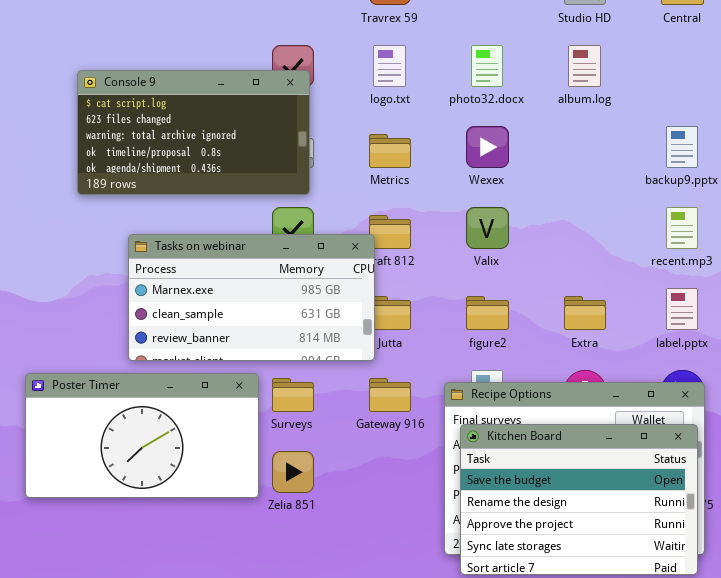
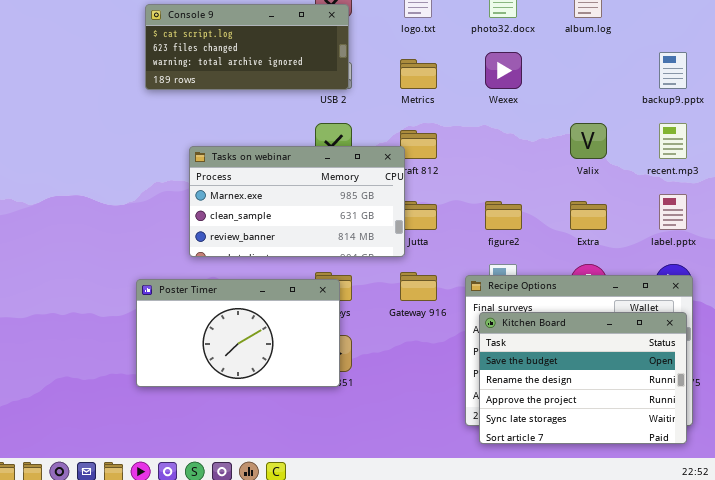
Console 9: [77,70,310,195] -> [145,4,349,90], resized
Valix: [466,207,509,249] -> [570,123,607,159], moved
Poster Timer: [25,373,259,498] -> [136,279,340,387], moved

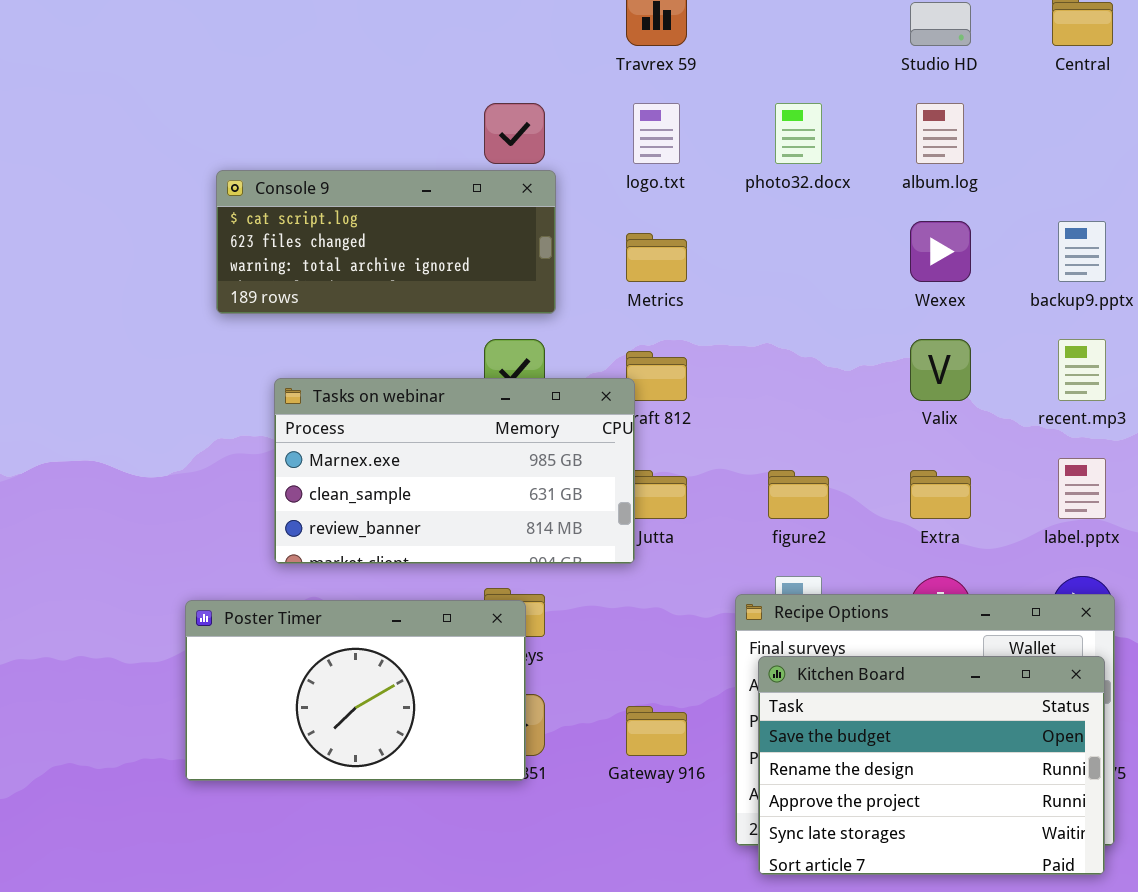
Console 9: [145,4,349,90] -> [216,170,556,314], moved
Wexex: [485,52,522,89] -> [910,221,971,282], moved
Gateway 916: [400,272,437,301] -> [626,706,687,756], moved

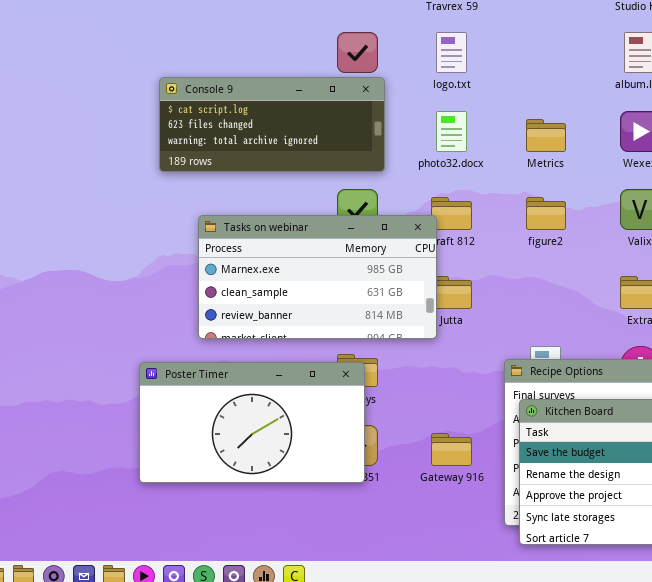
photo32.docx: [775,103,822,164] -> [436,111,467,152], moved
Metrics: [626,233,687,282] -> [526,119,566,152], moved
figure2: [768,470,829,519] -> [526,197,566,230], moved

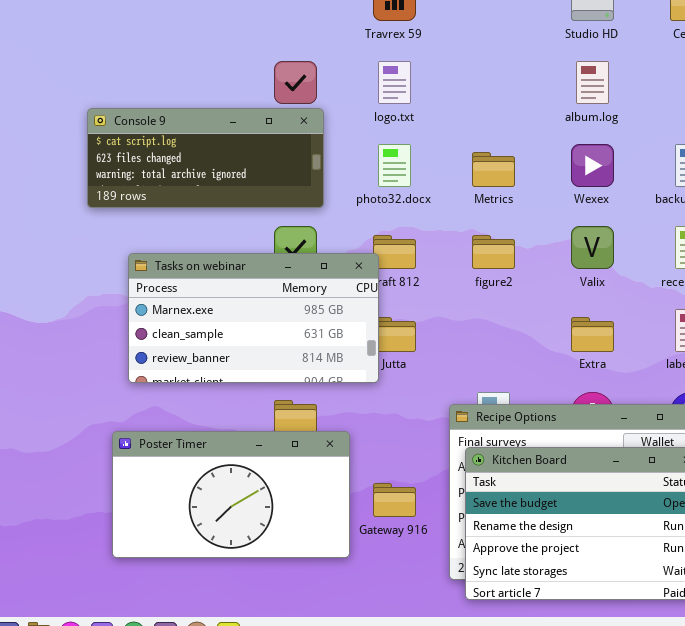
Poster Timer: [139,362,365,483] -> [112,431,350,558], moved

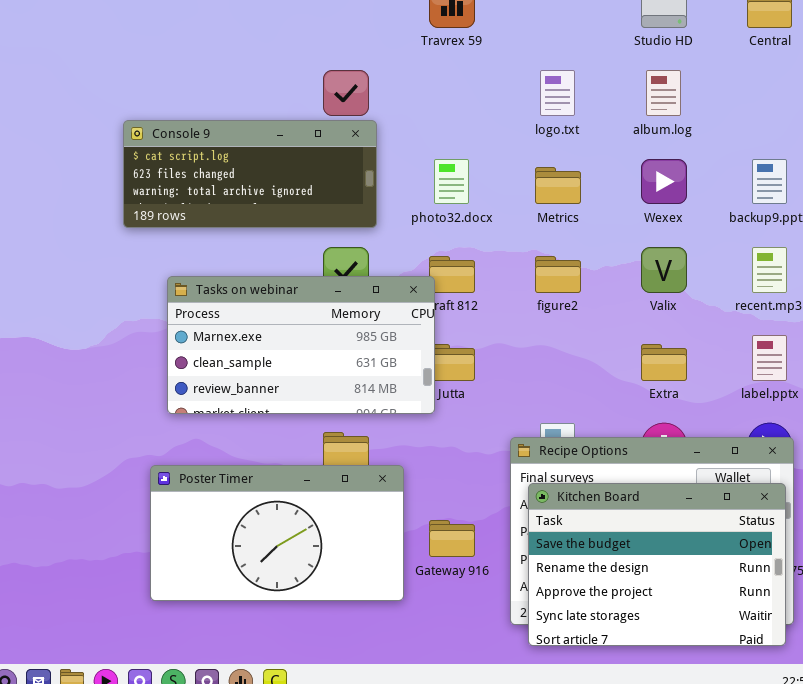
logo.txt: [378,61,411,104] -> [540,70,575,116], moved

